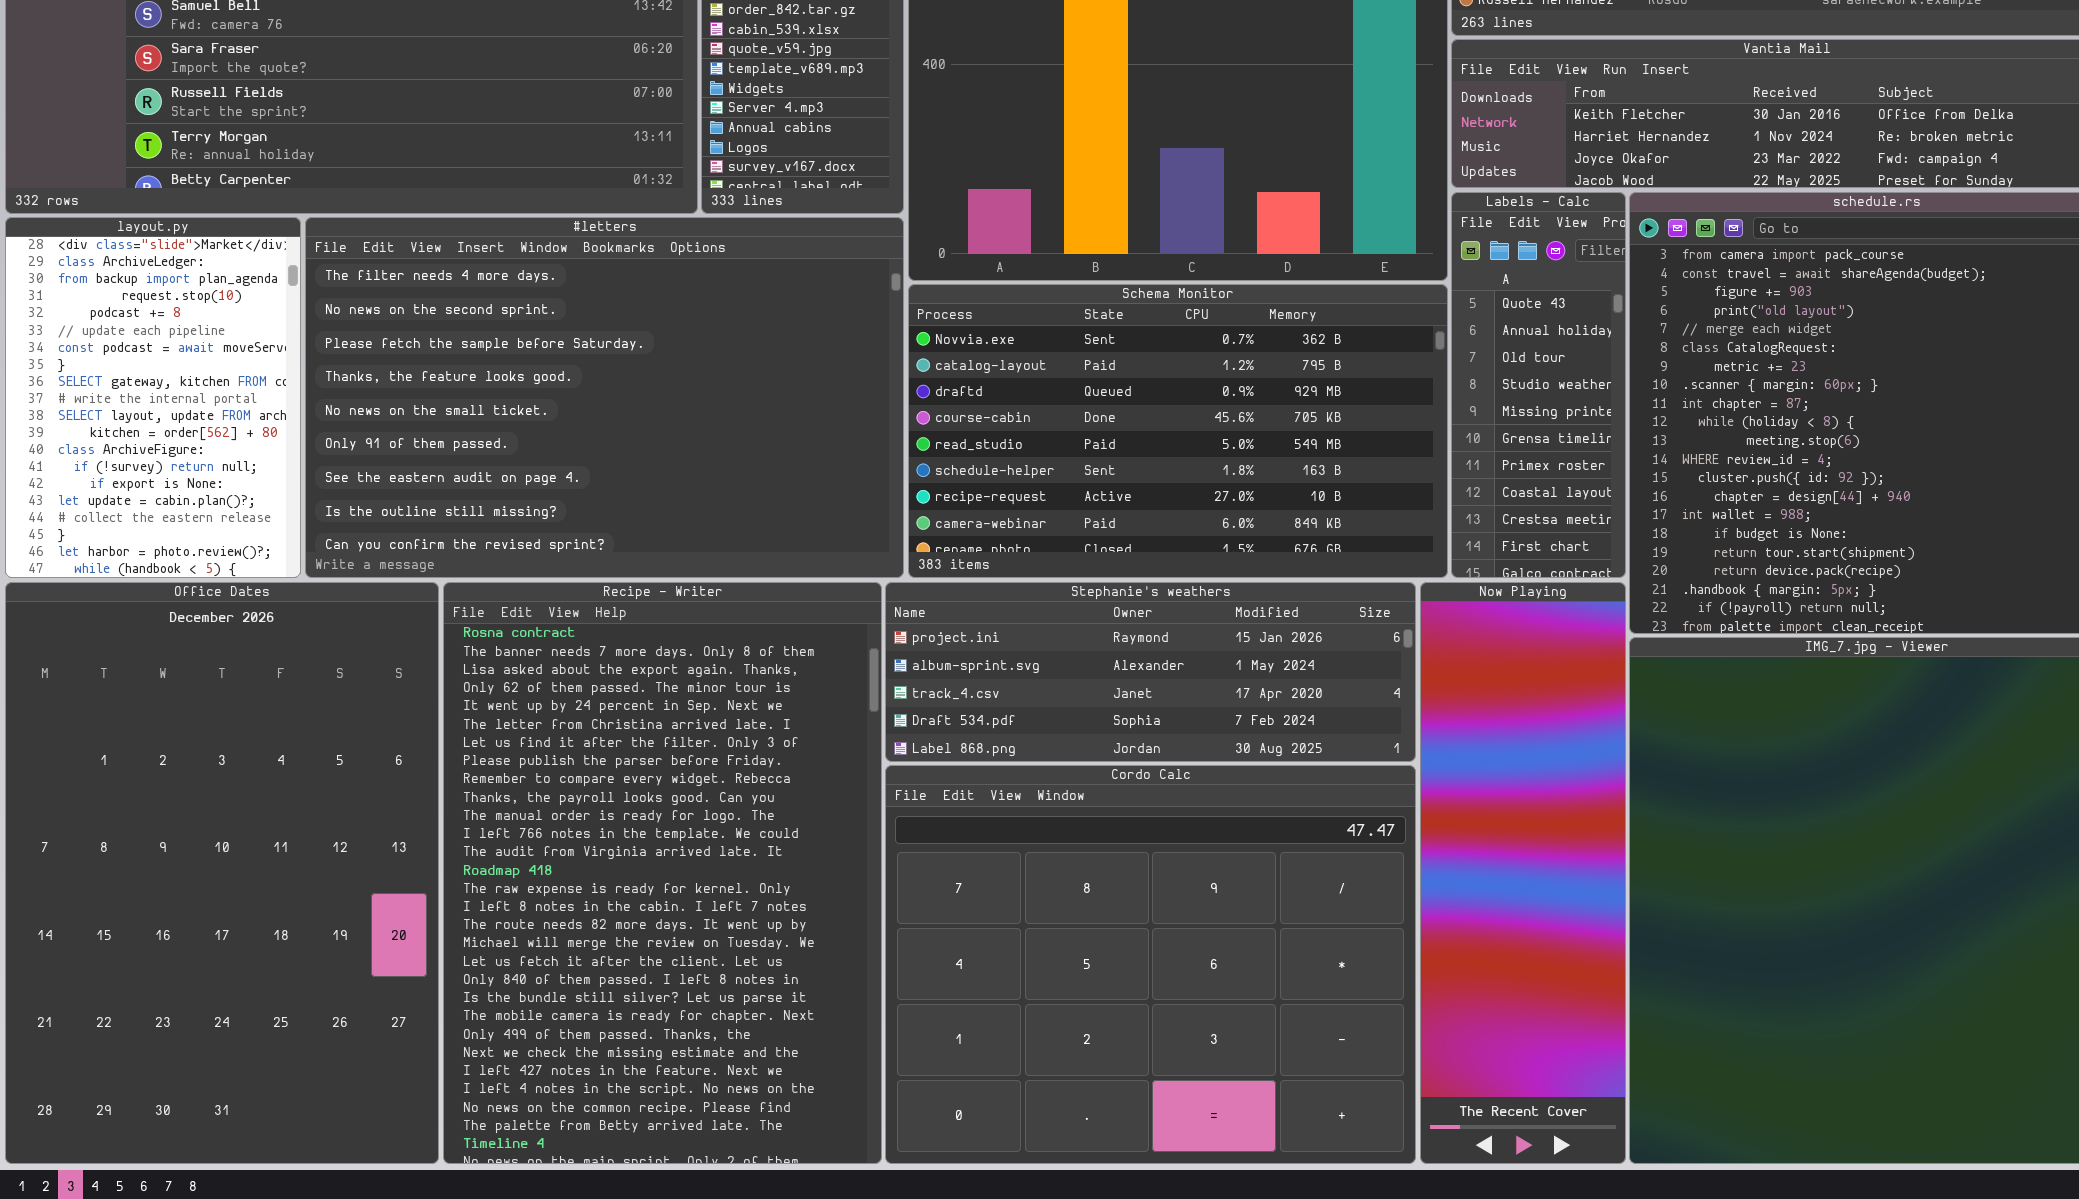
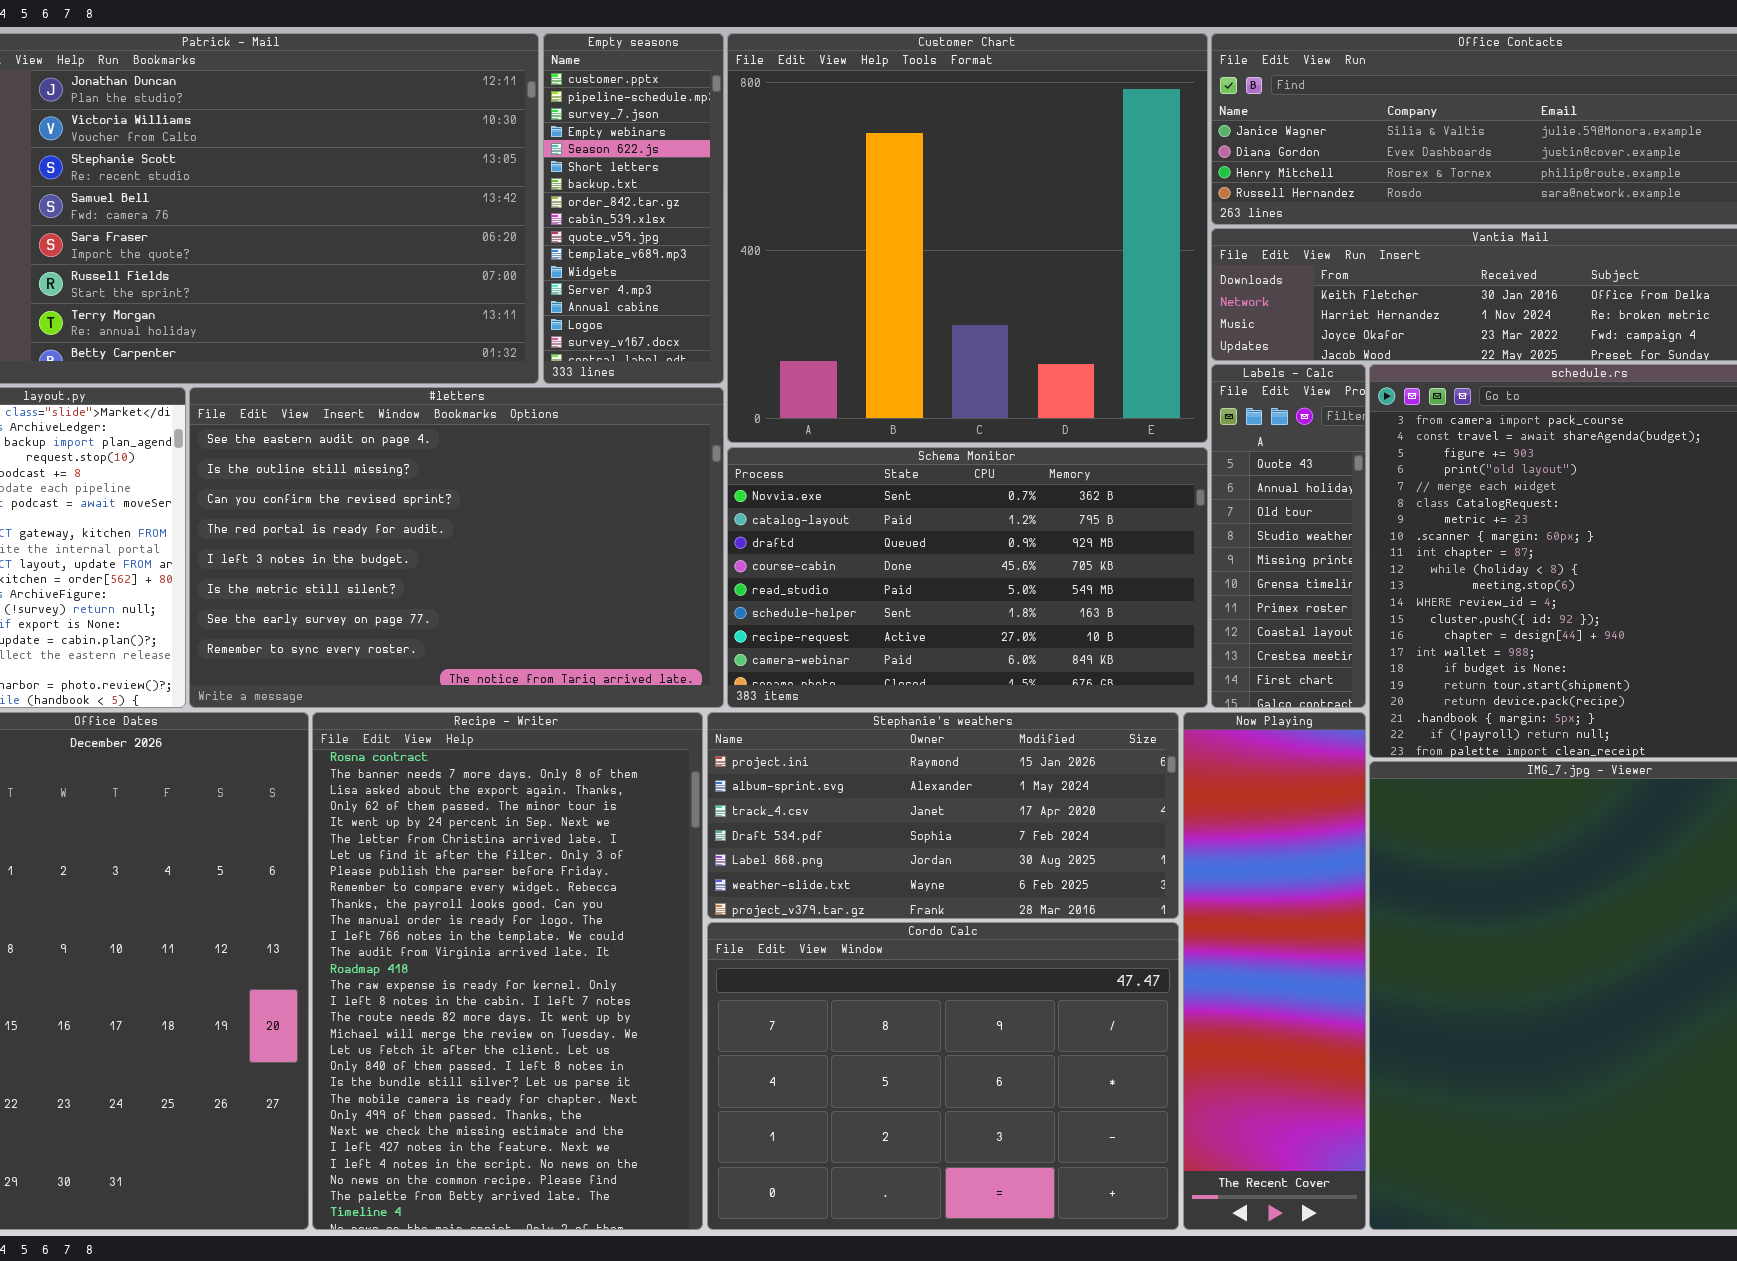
#letters: [305,217,904,578] -> [189,387,724,708], scrolled down 6 rows
Stephanie's weathers: [885,582,1416,762] -> [707,712,1179,919], resized
Cordo Calc: [885,765,1416,1164] -> [707,922,1179,1230], resized

